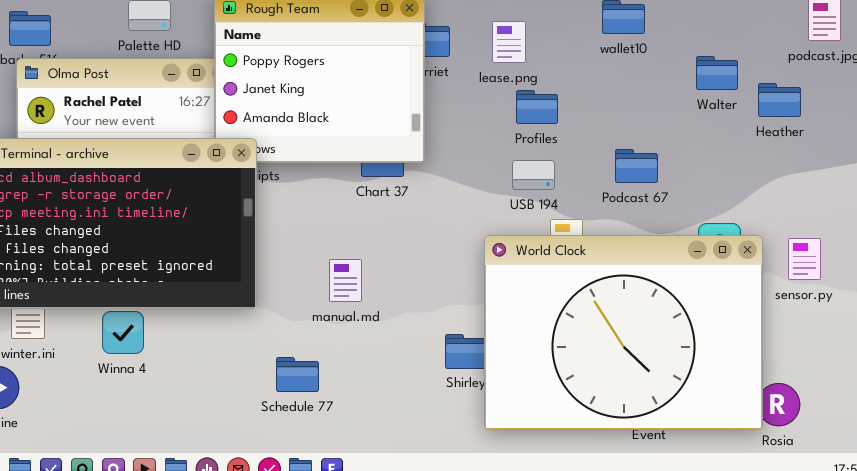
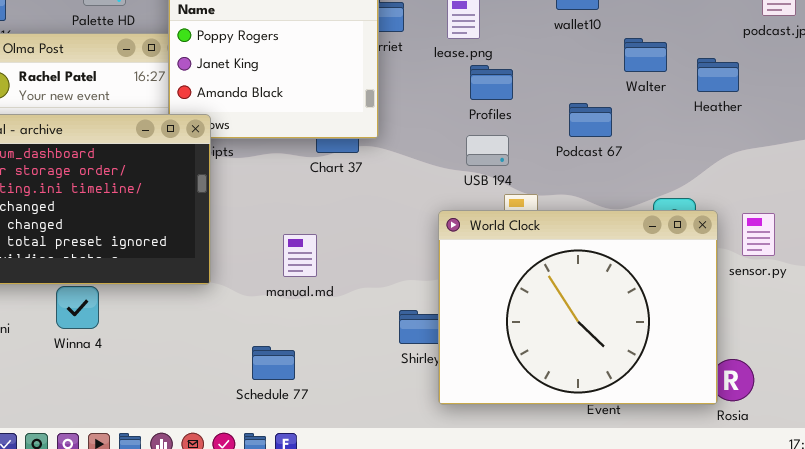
Walter: [696,56,738,90] -> [624,38,667,72], moved
Heather: [758,83,801,117] -> [697,58,739,92], moved
Podcast 67: [615,149,658,183] -> [569,103,612,137], moved
Schedule 77: [276,357,319,392] -> [252,346,295,380], moved

